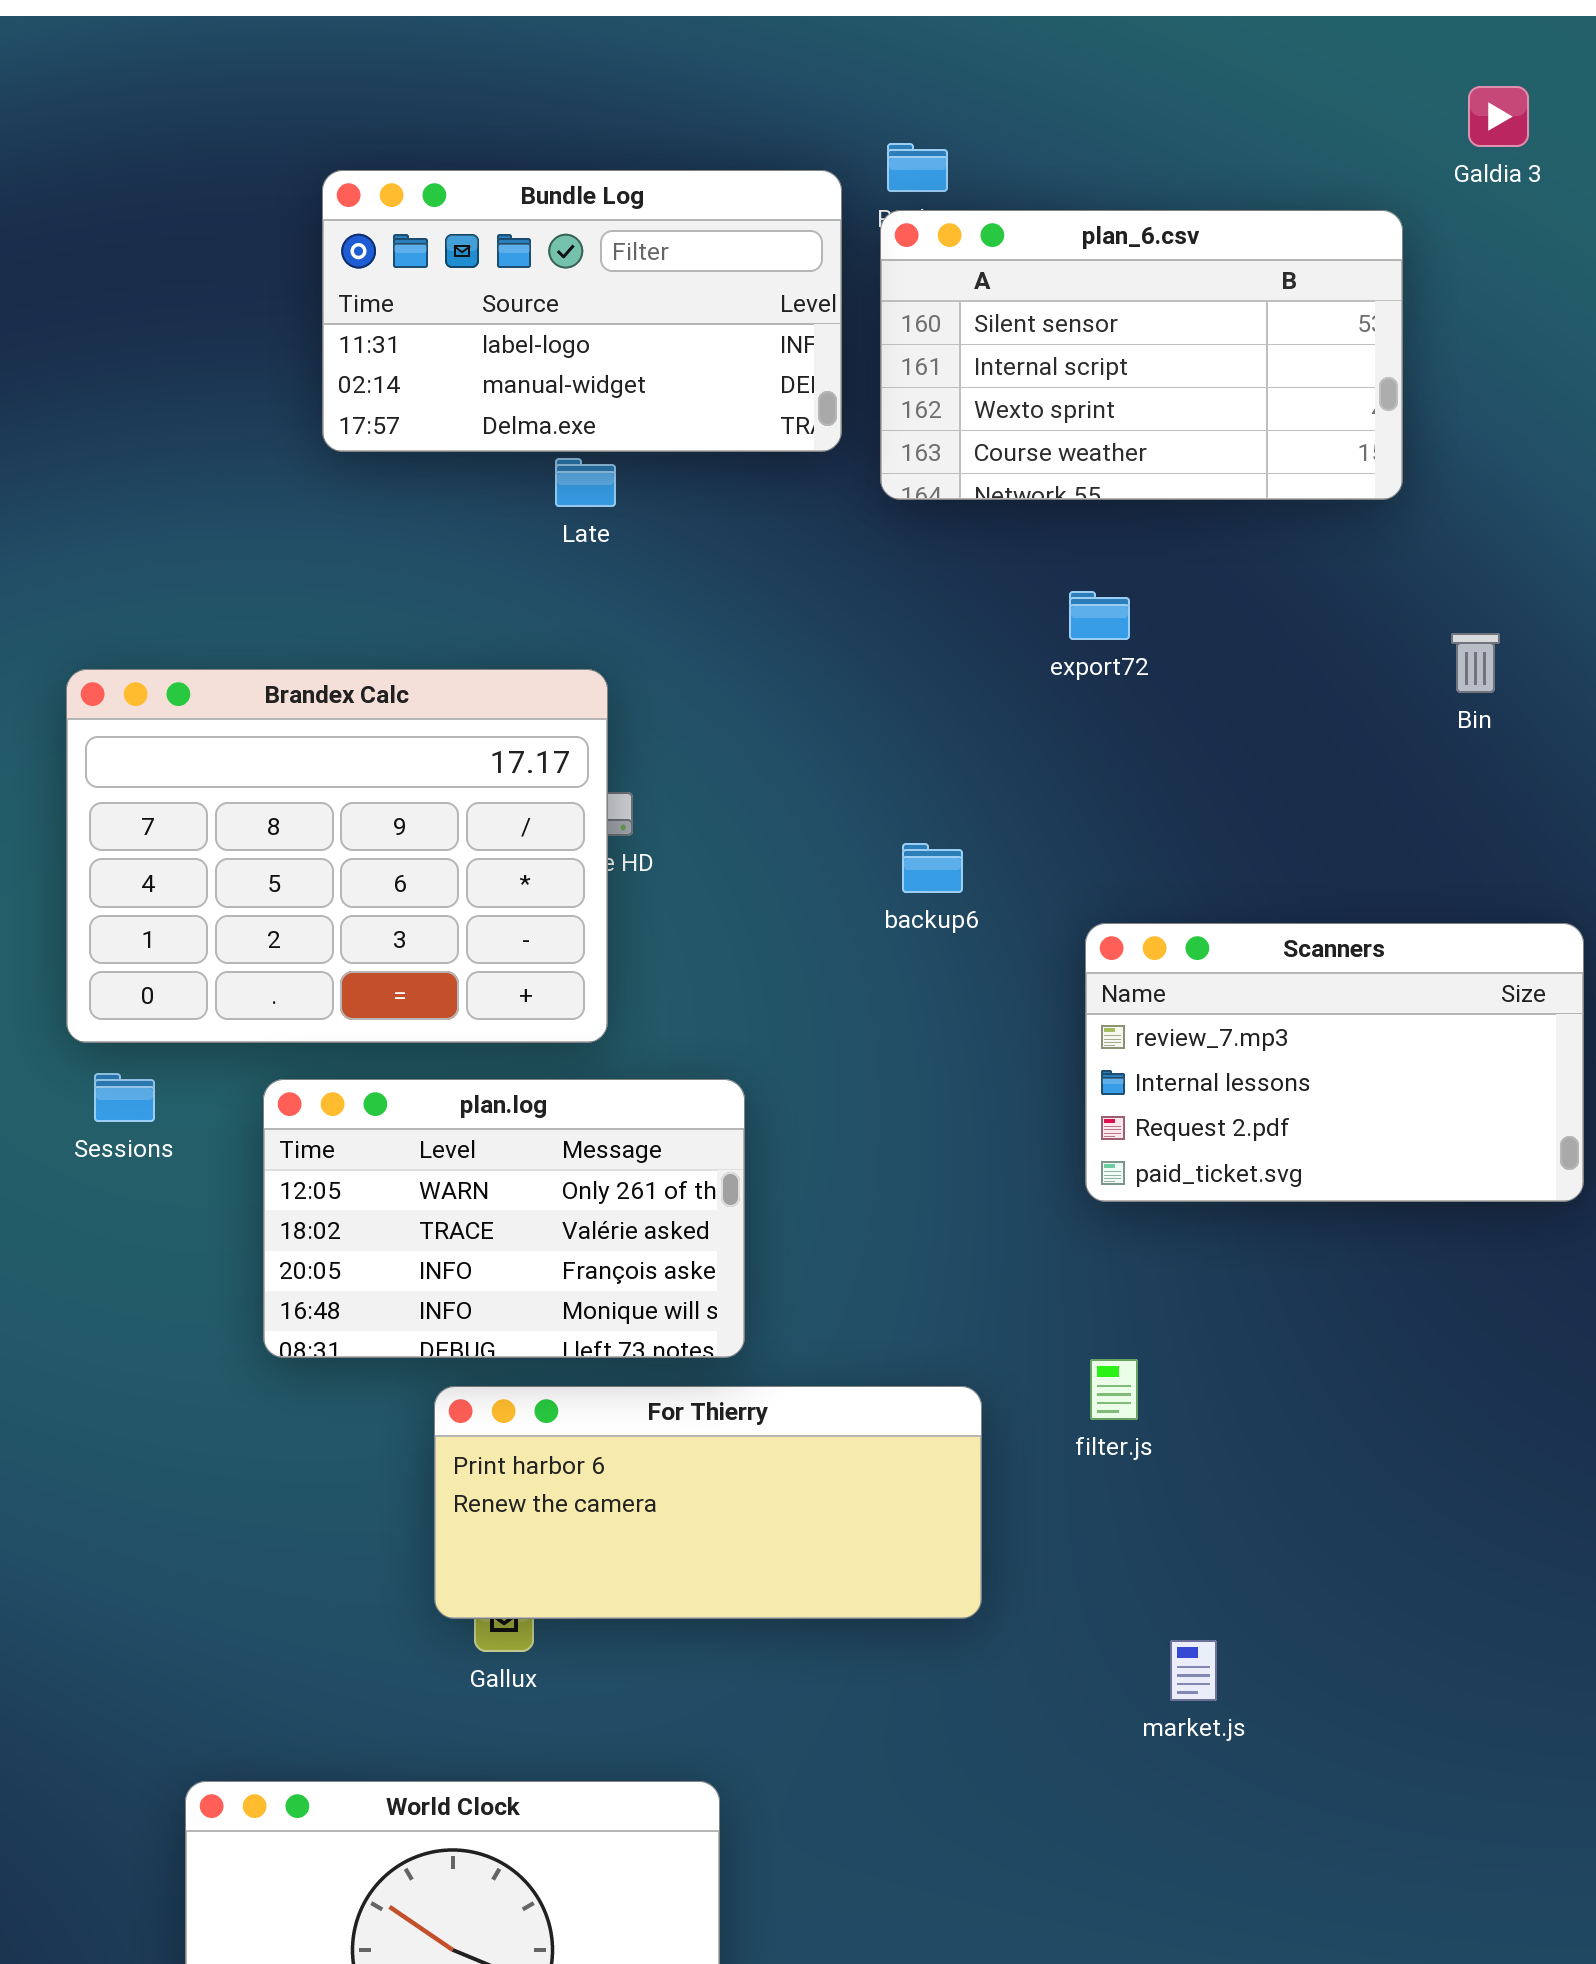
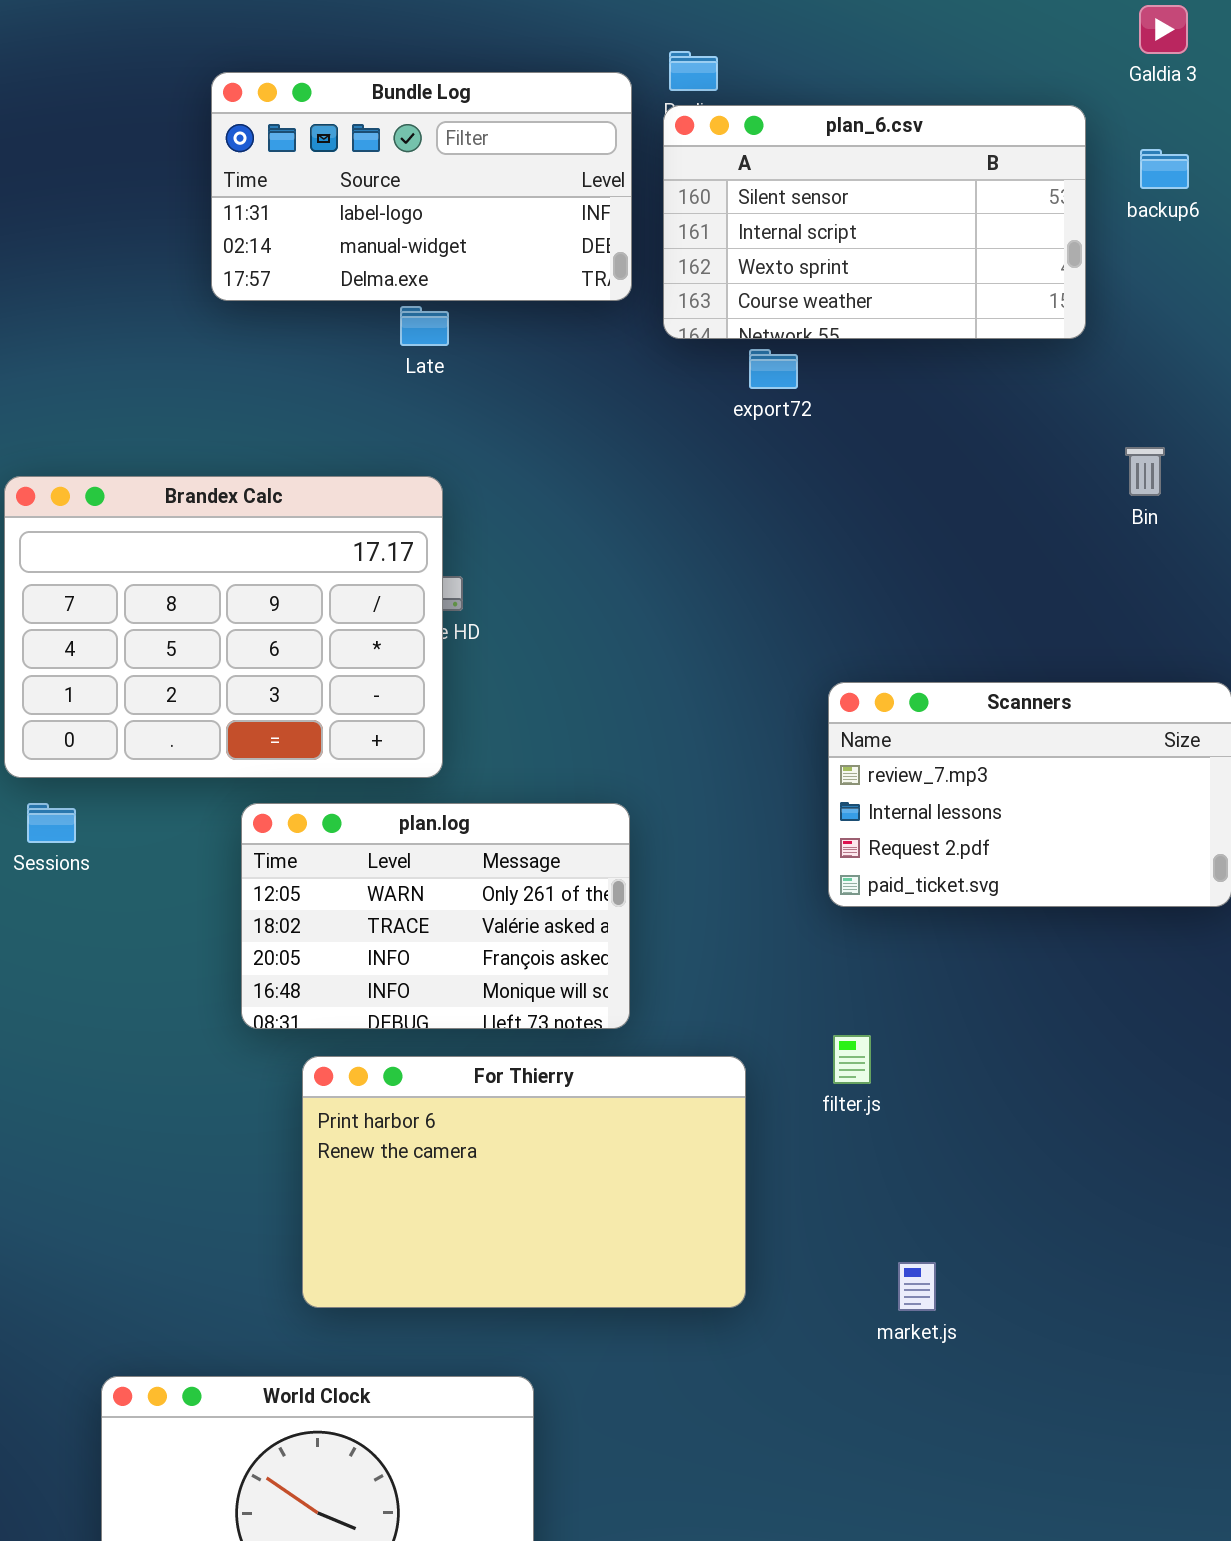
export72: [1069,591,1130,640] -> [749,349,798,389], moved
backup6: [902,843,963,893] -> [1140,149,1189,189], moved
plan.log: [263,1079,745,1358] -> [241,803,630,1029], moved
For Thierry: [434,1386,982,1619] -> [302,1056,746,1308], resized

